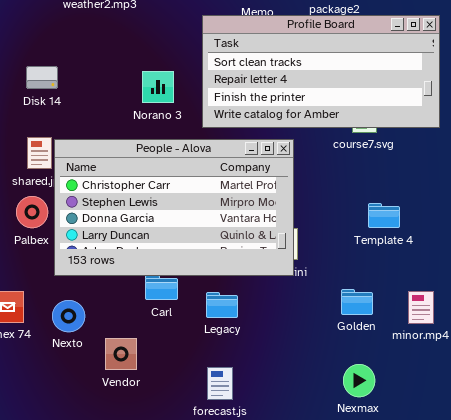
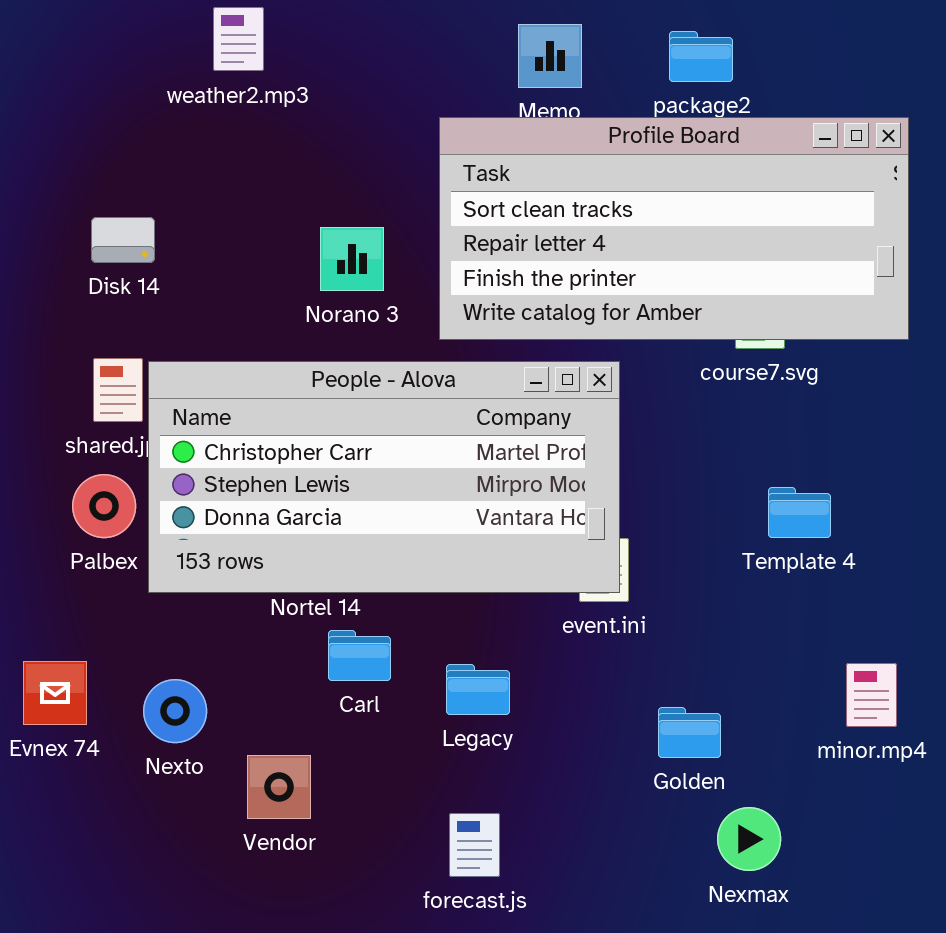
People - Alova: [54,139,294,276] -> [148,361,620,593], resized
Golden: [341,289,373,315] -> [658,707,721,758], moved

